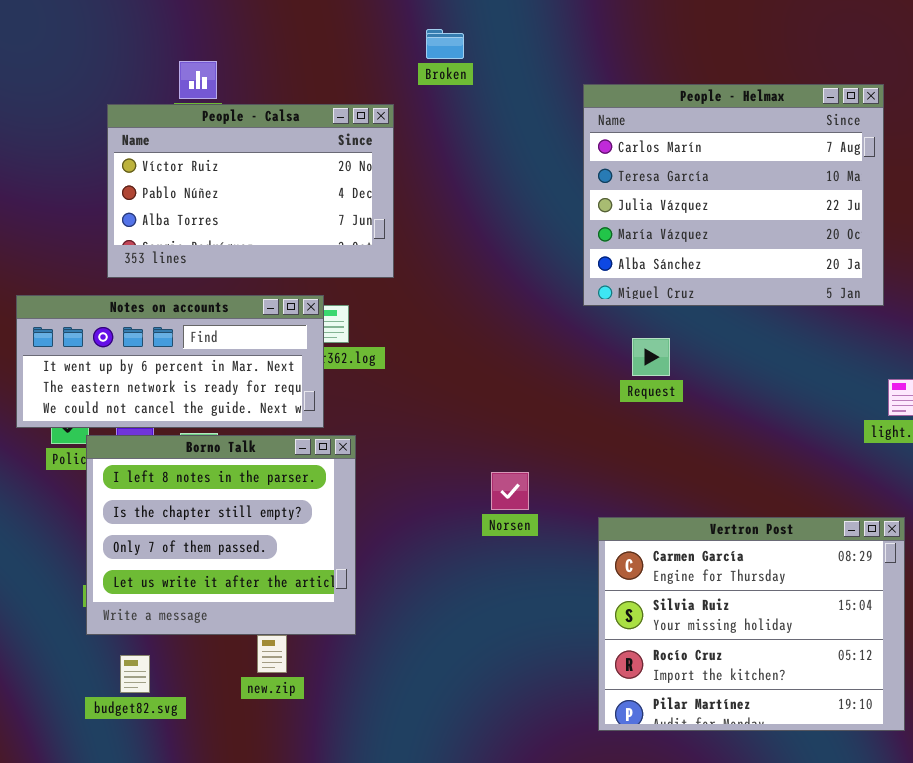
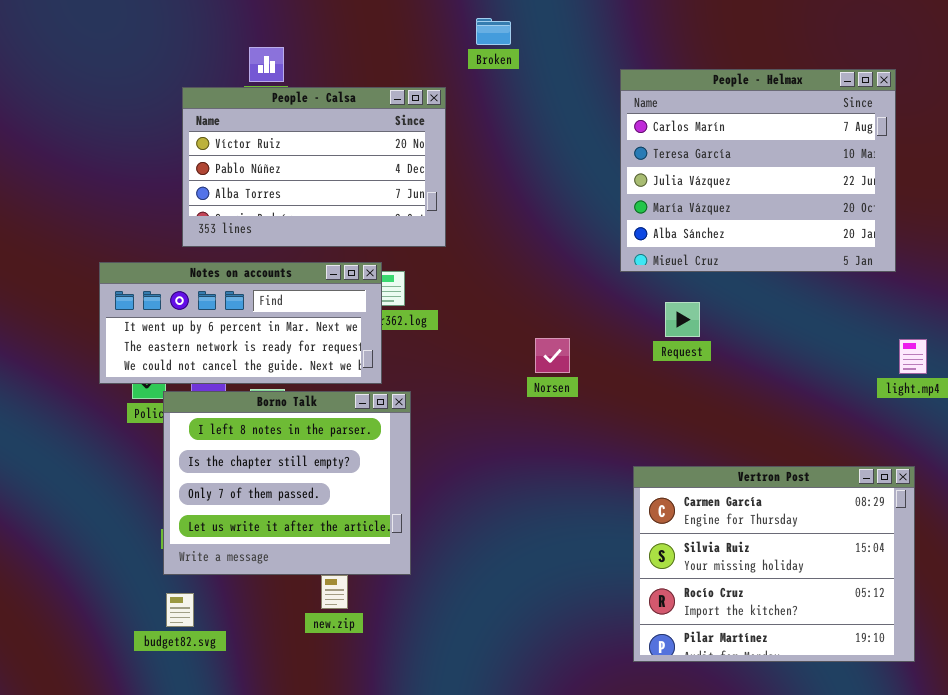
Norsen: [491,472,529,510] -> [535,338,570,373], moved
budget82.svg: [120,655,150,693] -> [166,593,194,627], moved

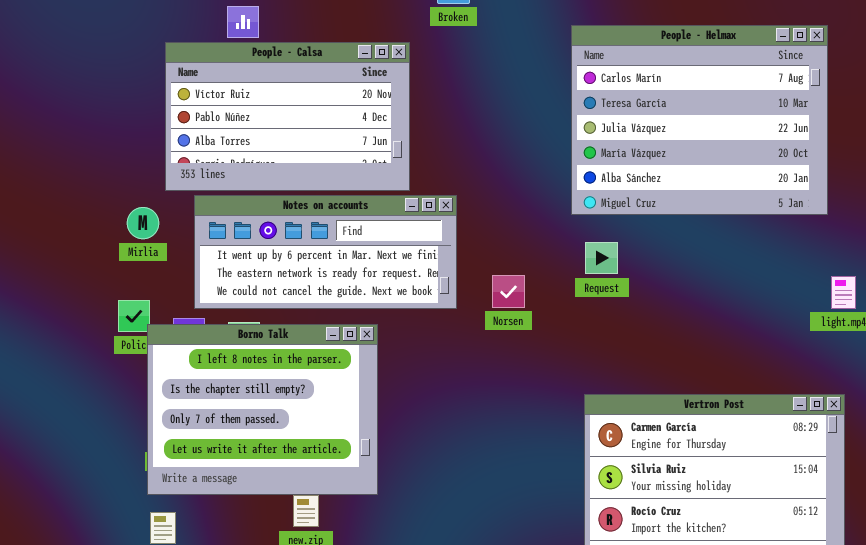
Notes on accounts: [99,262,382,384] -> [194,195,457,309], moved
Request: [665,302,700,337] -> [585,242,618,274], moved

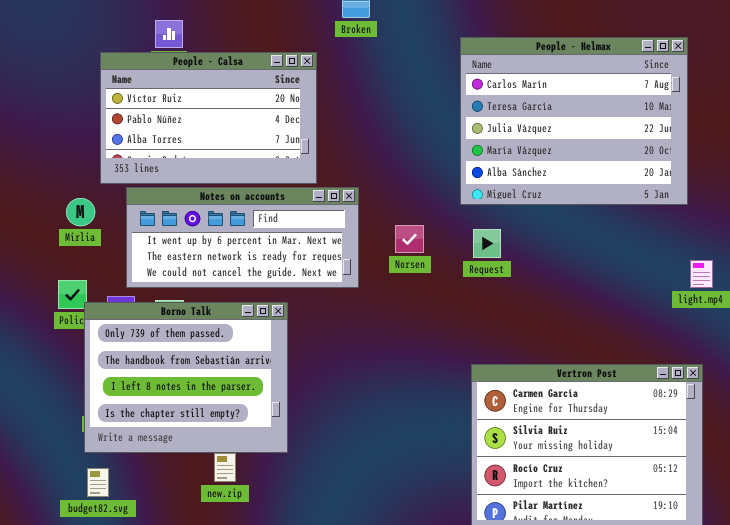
Norsen: [492,275,525,308] -> [395,225,424,253], moved
Borno Talk: [147,324,378,495] -> [84,302,288,453], scrolled up 2 rows

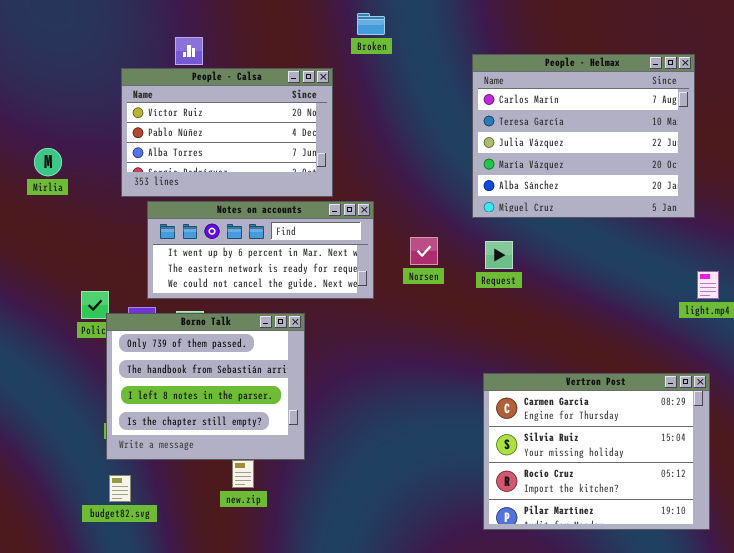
Mirlia: [66,198,95,226] -> [34,148,62,176], moved

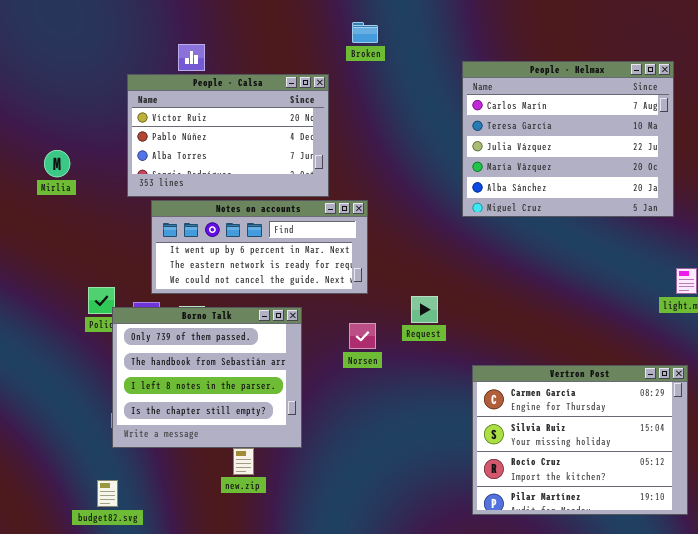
Norsen: [410,237,438,265] -> [349,323,376,349], moved
Request: [485,241,513,269] -> [411,296,438,323], moved
budget82.svg: [109,475,131,502] -> [97,480,118,507], moved

